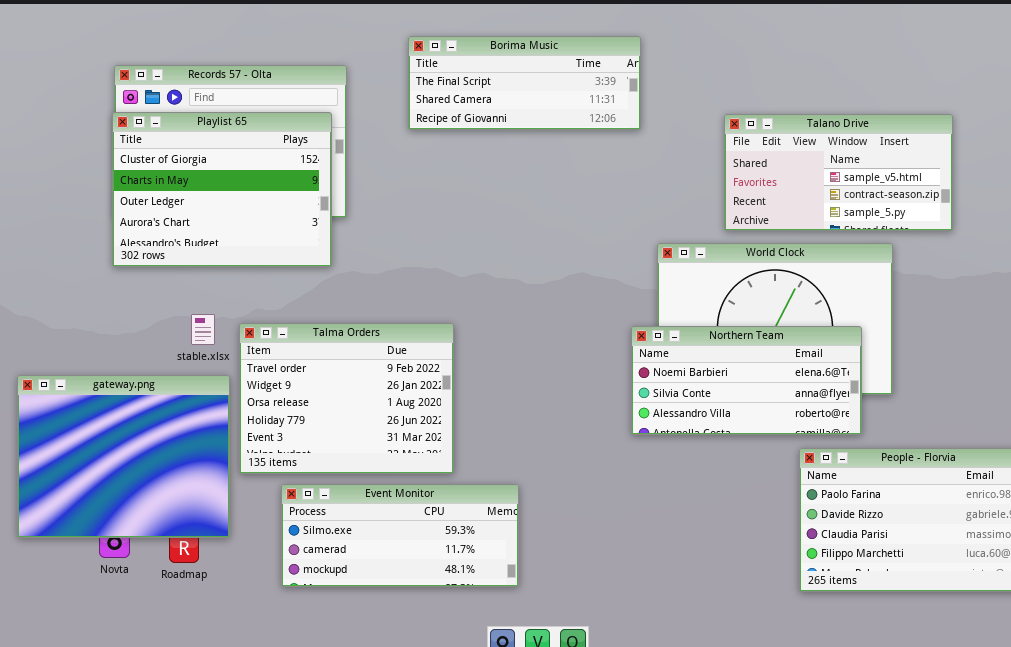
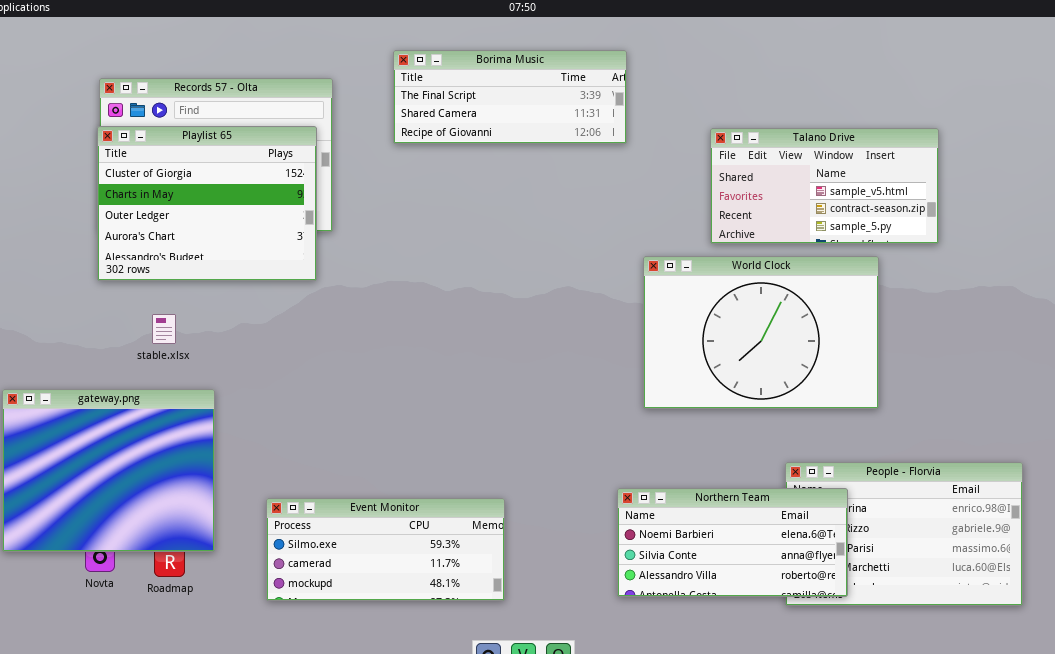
stable.xlsx: [191,314,215,345] -> [152,314,176,344], moved
Talma Orders: [239,323,454,474] -> none, closed
Northern Team: [631,326,862,435] -> [617,488,848,597], moved

